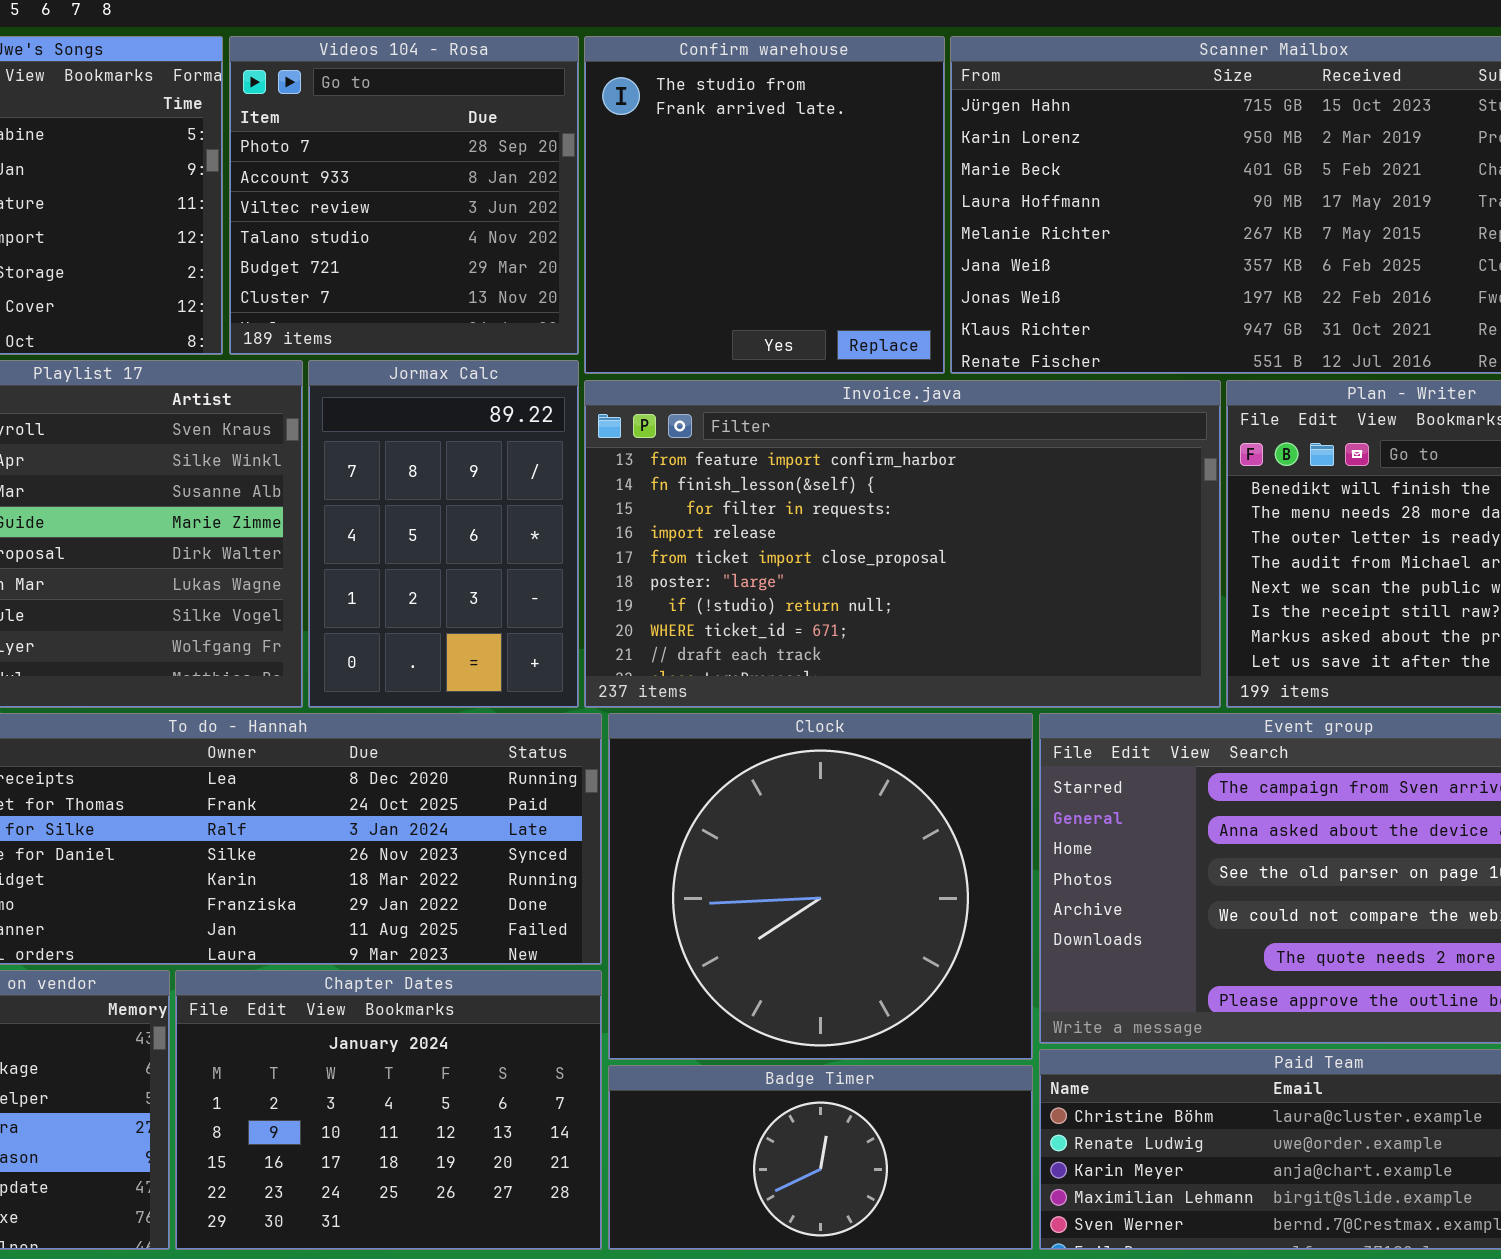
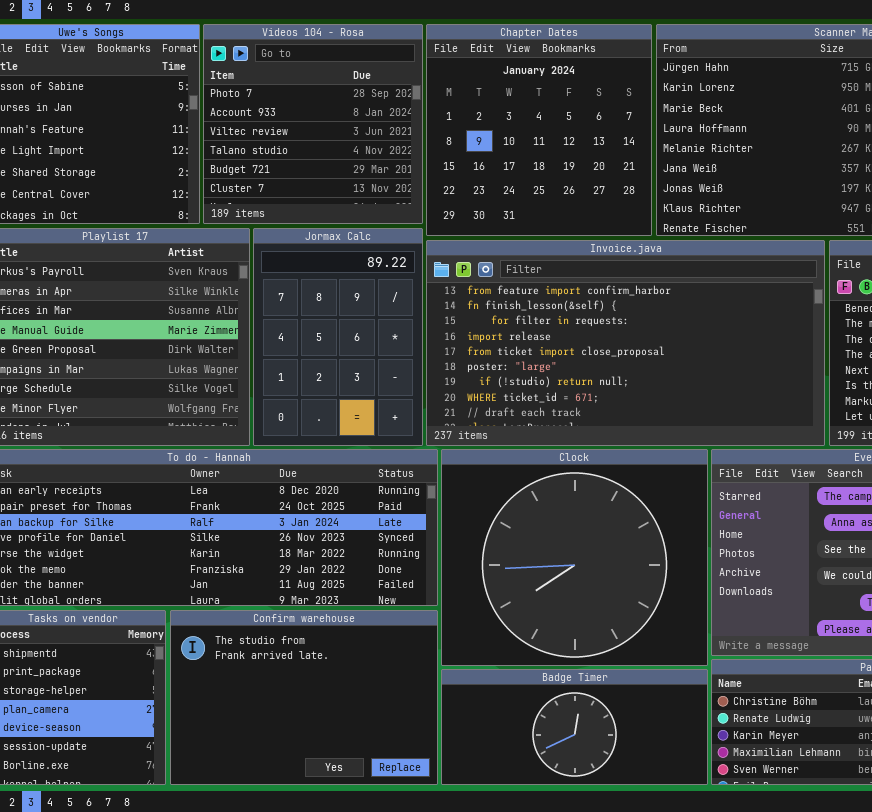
Confirm warehouse: [584,36,945,374] -> [170,610,438,785], moved, resized
Chapter Dates: [175,970,602,1250] -> [426,24,652,236], moved, resized

